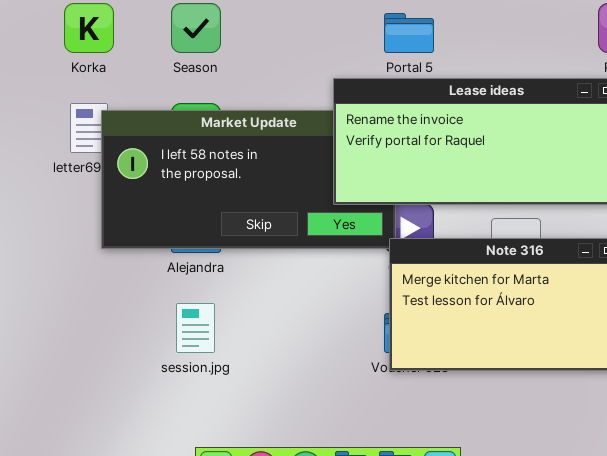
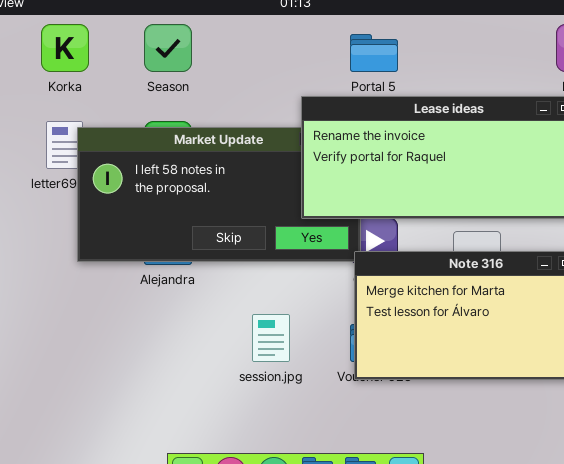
session.jpg: [176,303,215,353] -> [252,314,290,362], moved

